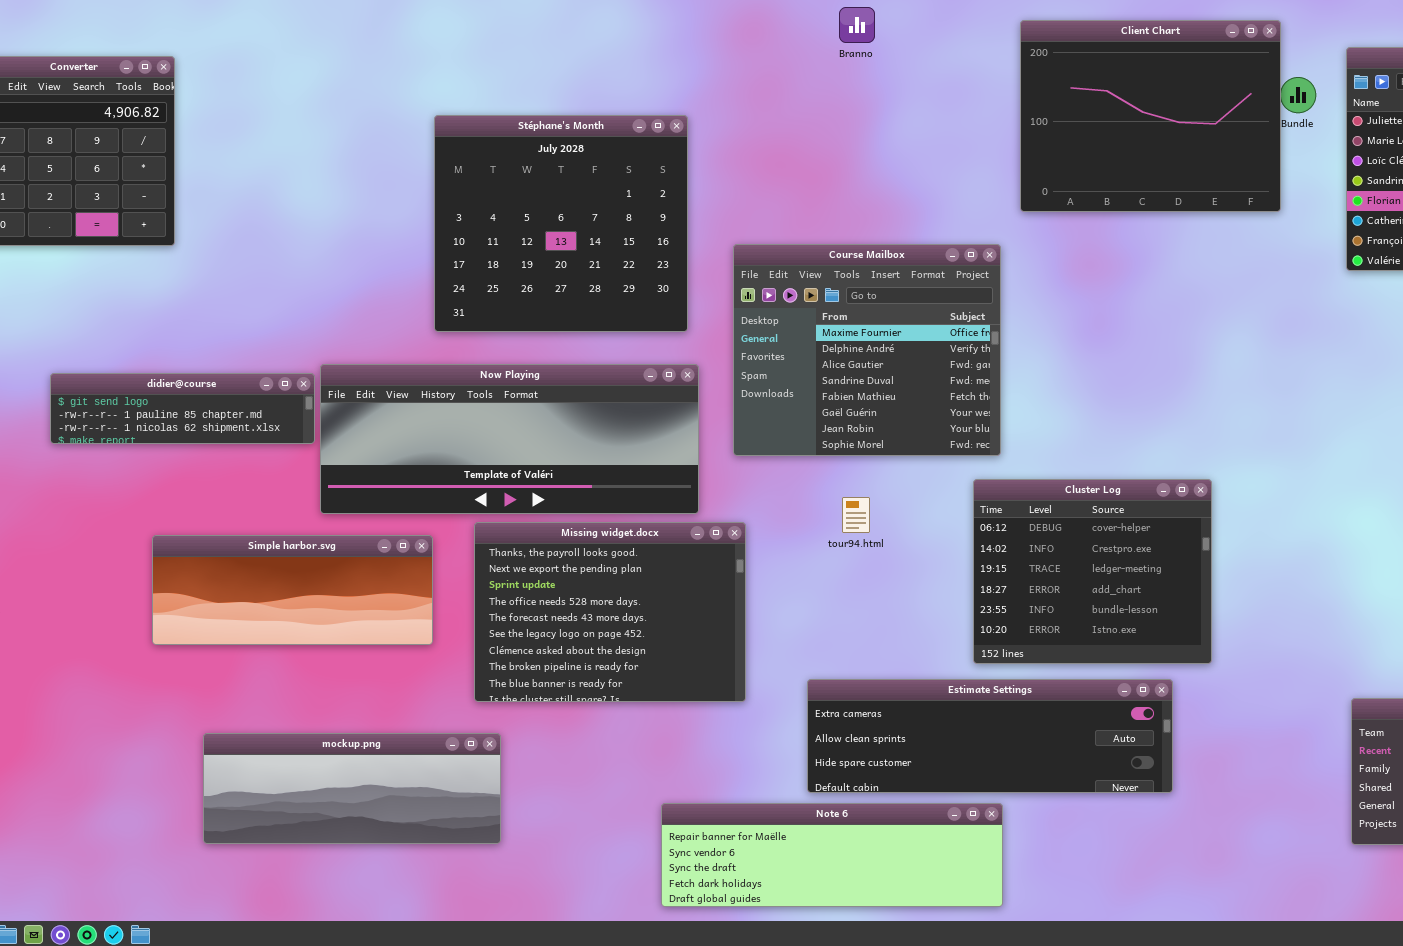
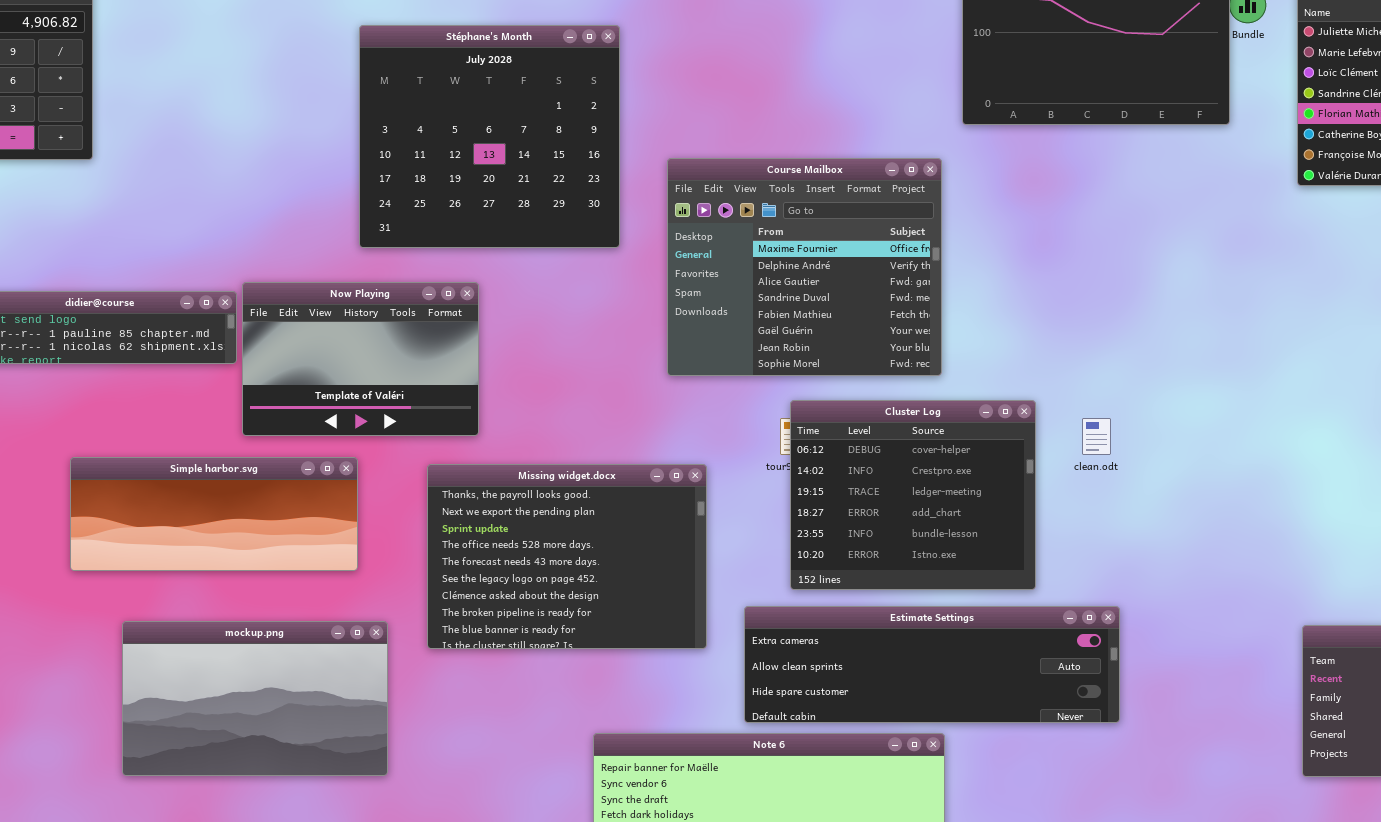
Now Playing: [320,364,699,514] -> [242,282,479,436], resized
Cluster Log: [973,479,1212,664] -> [790,400,1036,590], moved
Missing widget.docx: [474,522,746,702] -> [427,464,707,649], moved
mockup.png: [203,733,501,844] -> [122,621,388,776], resized

